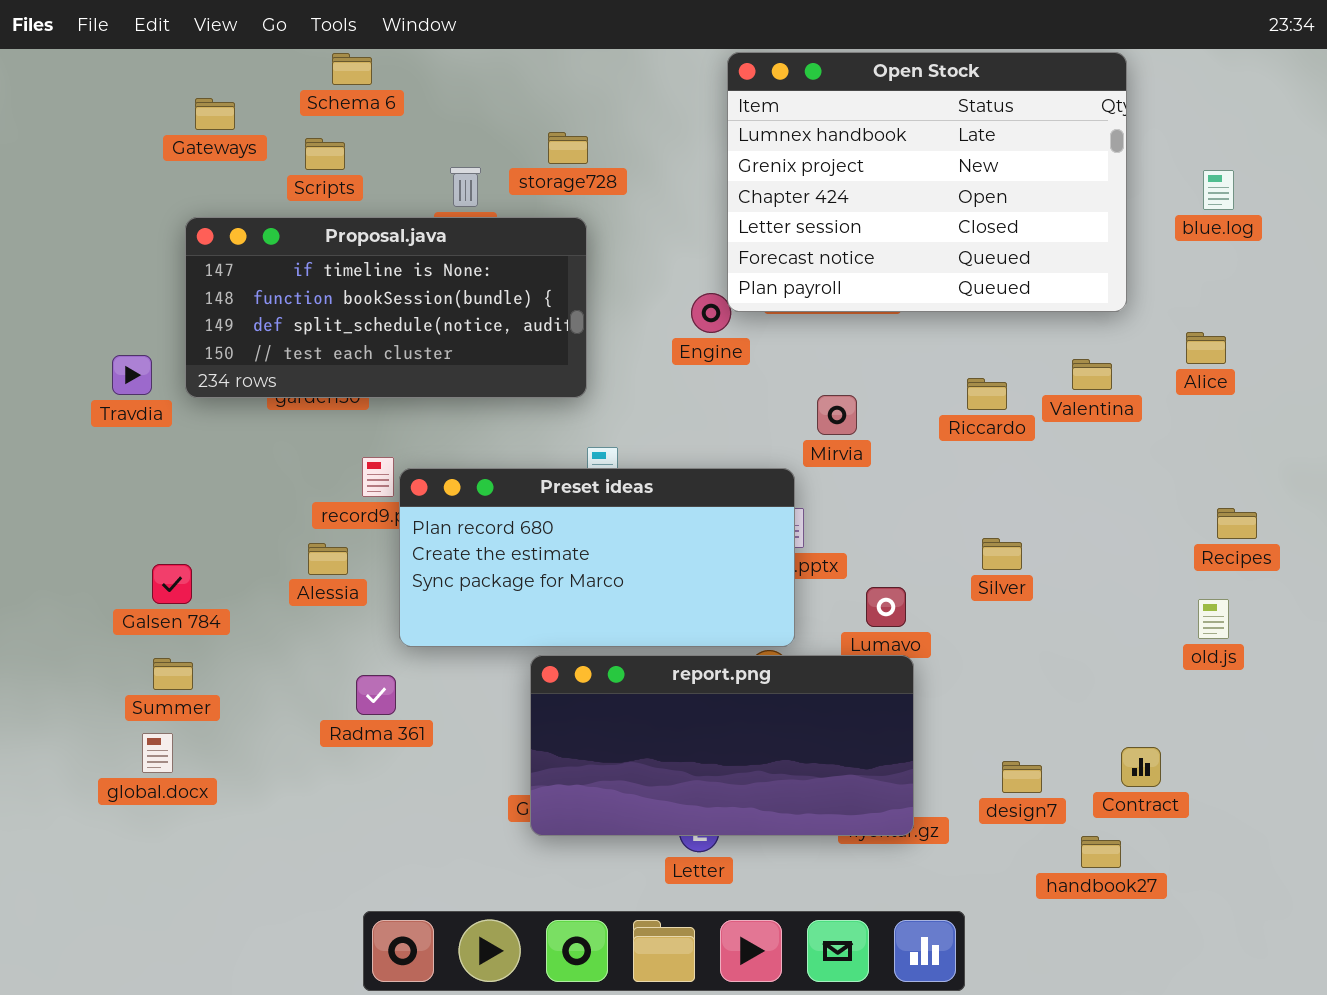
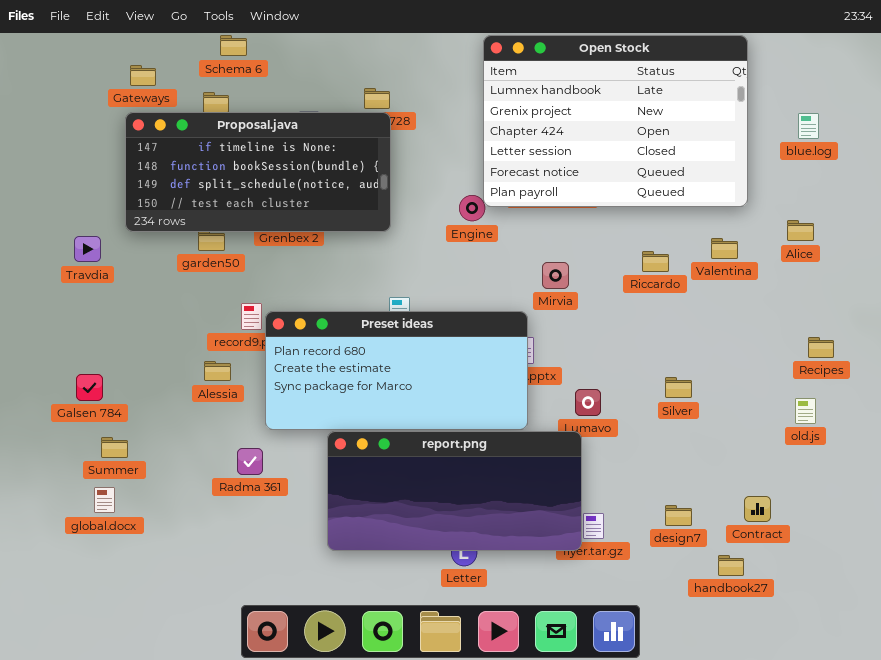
Proposal.java: [185,217,587,398] -> [125,112,391,232], moved
Silver: [982,538,1022,570] -> [665,377,692,398], moved
Galsen 784: [152,564,192,604] -> [76,374,103,401], moved
report.png: [530,655,914,836] -> [327,431,582,551], moved

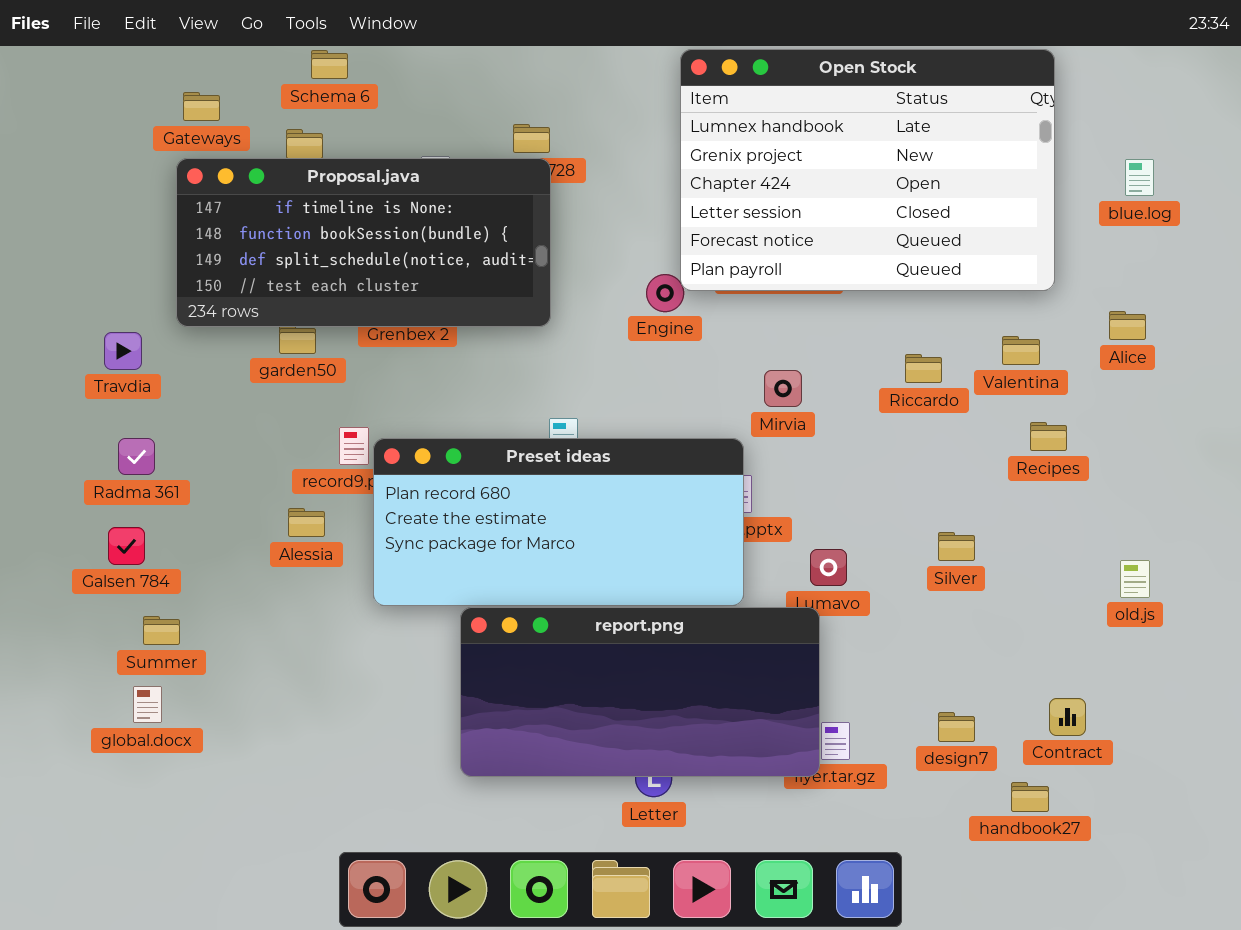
Recipes: [808,337,834,358] -> [1030,422,1067,451], moved
Radma 361: [237,448,263,475] -> [118,438,155,475], moved

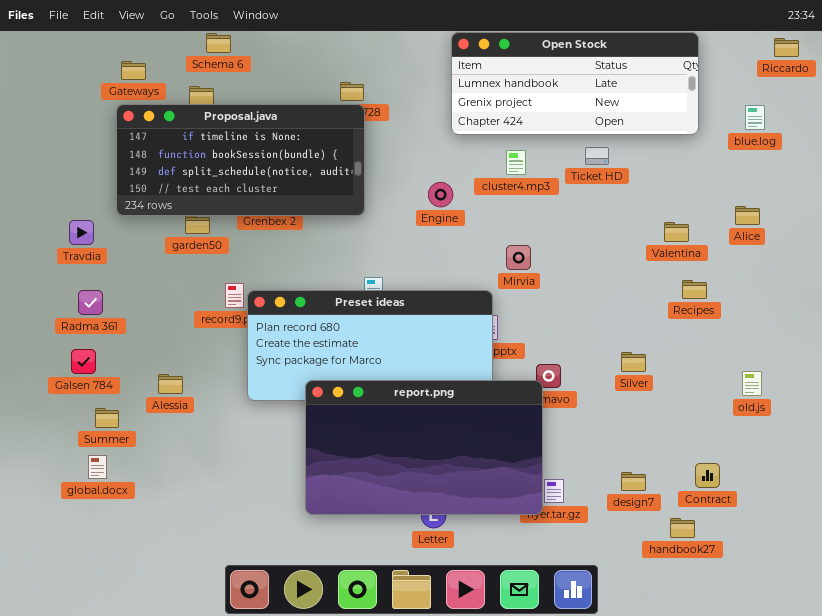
Open Stock: [680,49,1055,291] -> [451,32,699,135], resized
Riccardo: [905,354,942,383] -> [774,38,799,57], moved
Alessia: [288,508,325,537] -> [158,374,183,394], moved
report.png: [460,607,820,777] -> [305,380,543,515], resized

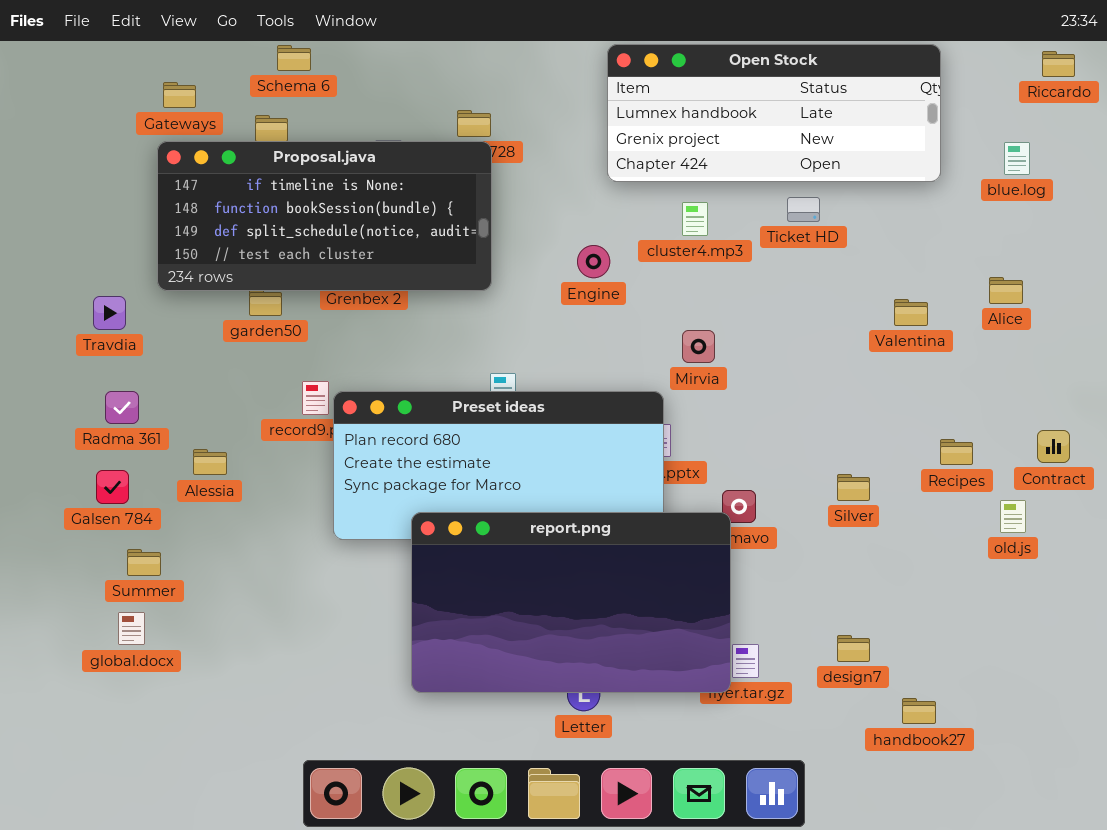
Recipes: [682,280,707,299] -> [940,439,973,465], moved
Alessia: [158,374,183,394] -> [193,449,227,475], moved
Contract: [695,463,720,488] -> [1037,430,1070,463], moved

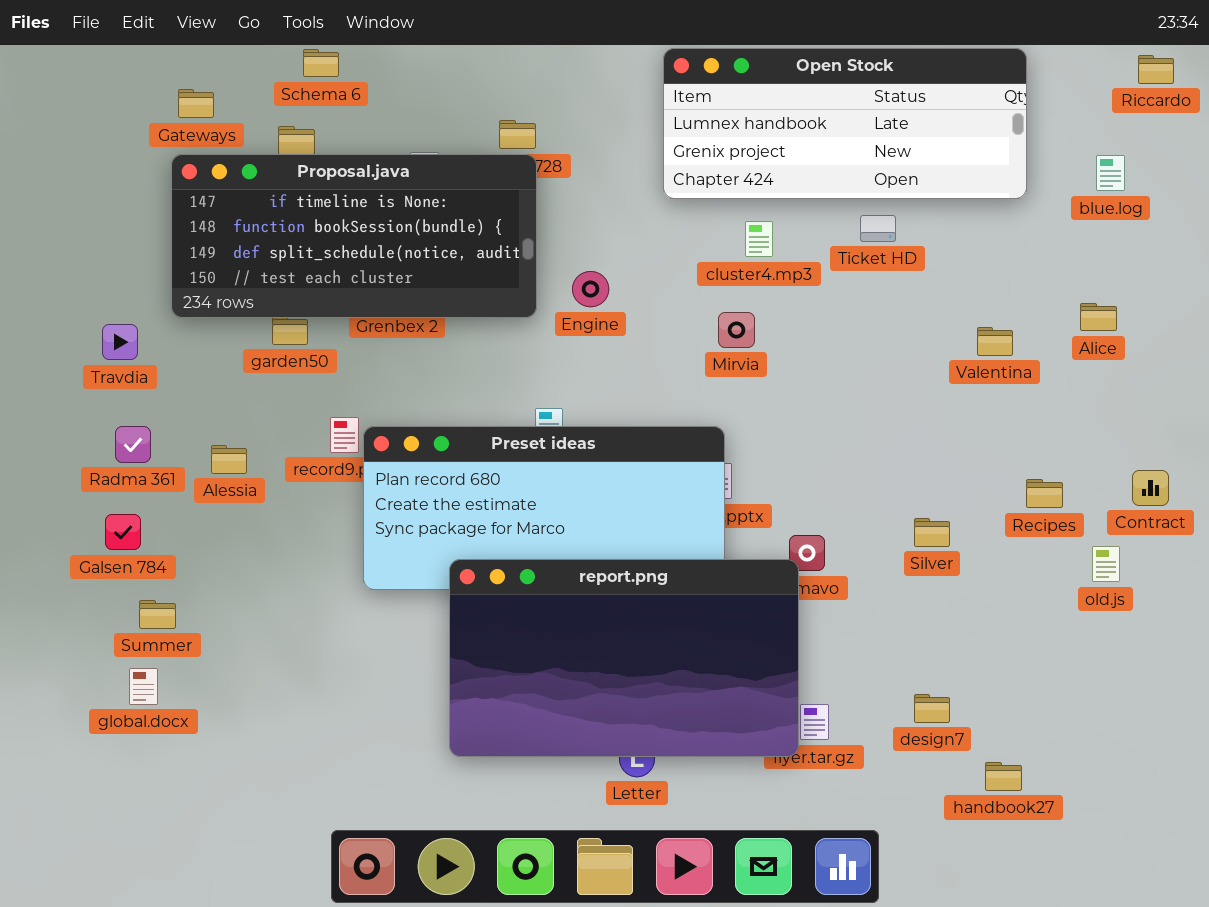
Engine: [577,245,610,278] -> [572,271,609,307], moved
Mirvia: [682,330,715,363] -> [718,312,755,348], moved
Alessia: [193,449,227,475] -> [211,445,247,474], moved

